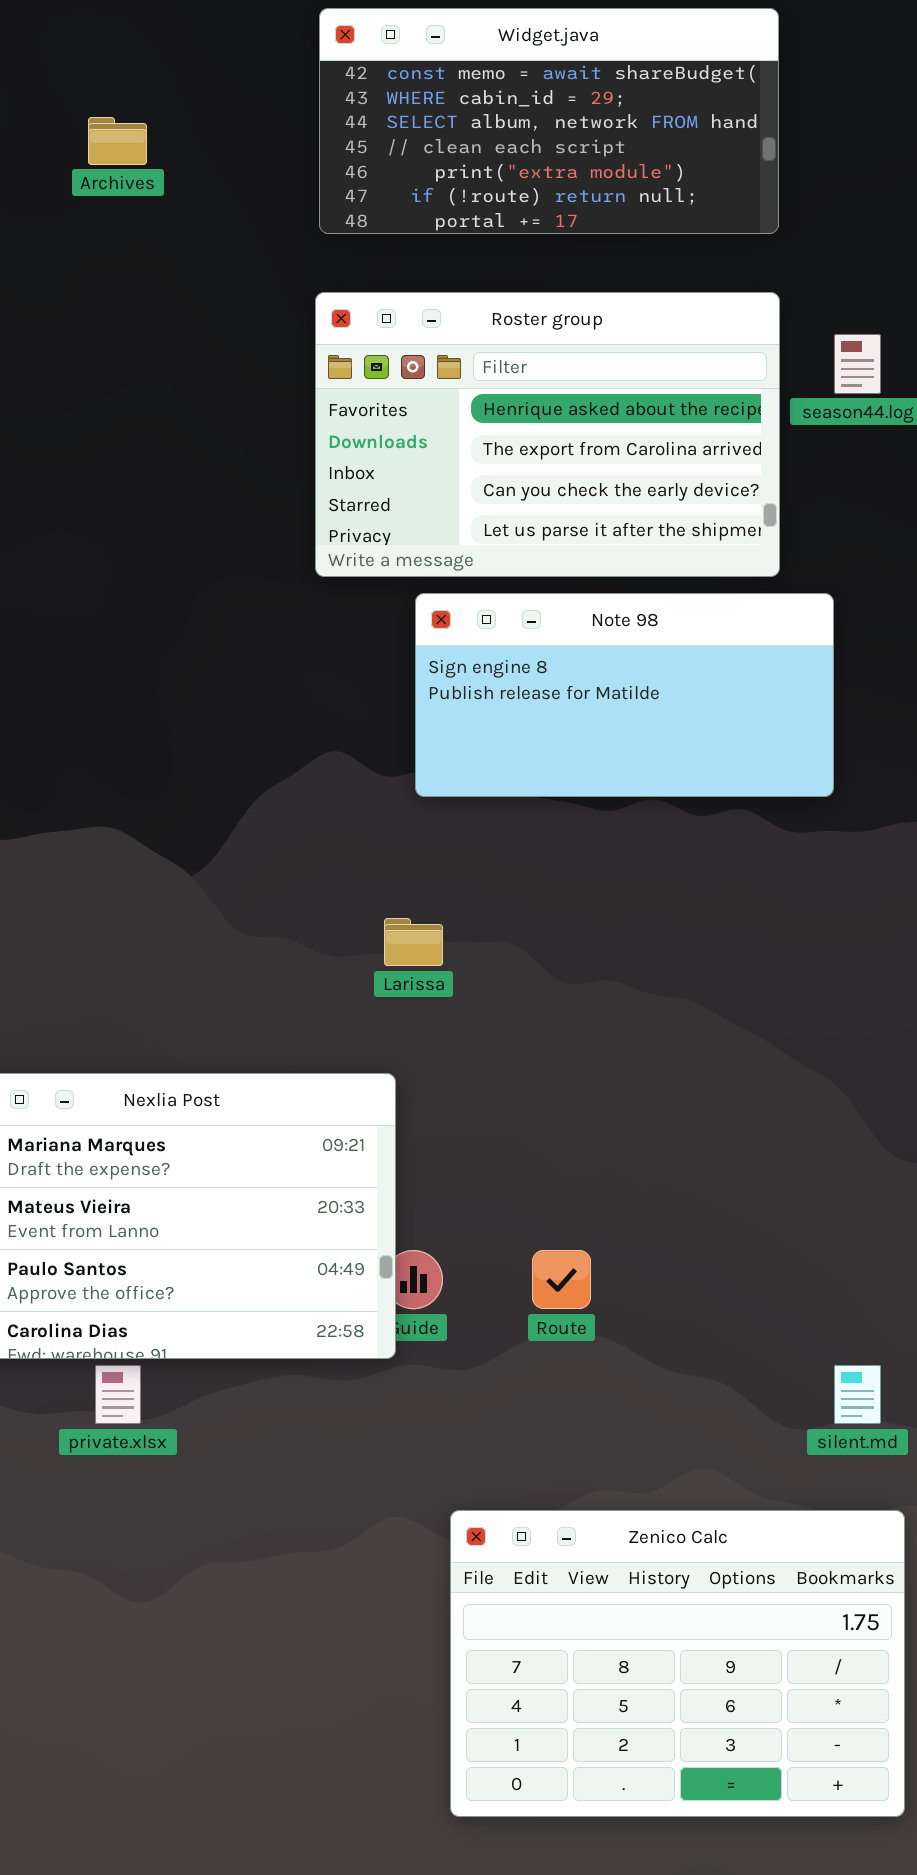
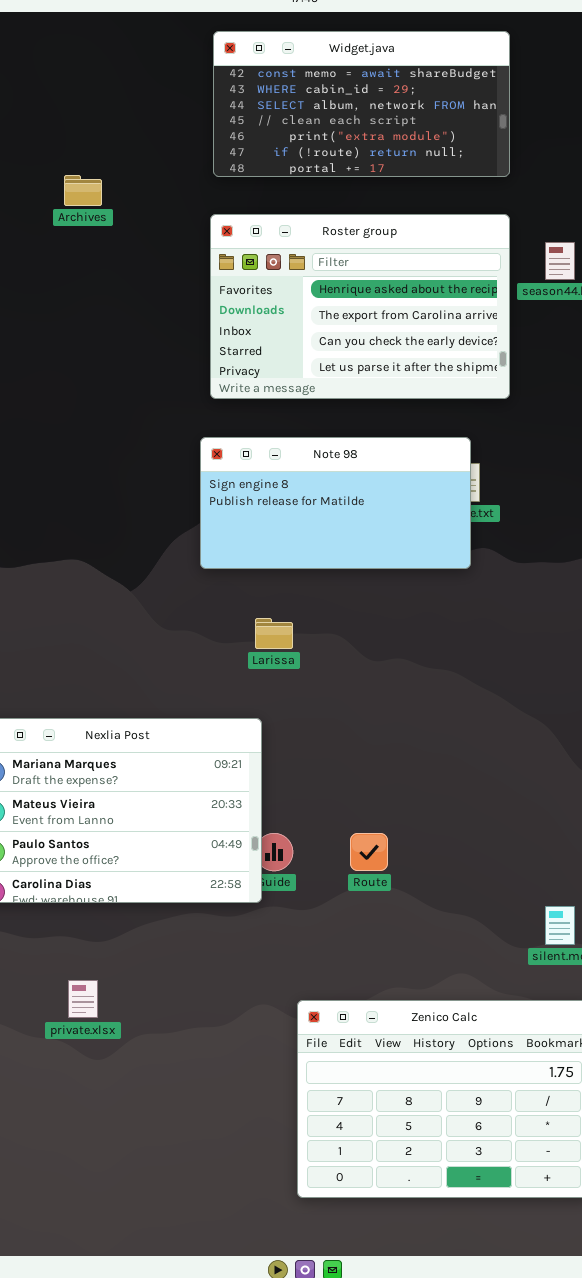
Archives: [88,117,147,165] -> [64,175,102,206], moved
Note 98: [415,593,834,797] -> [200,437,471,569], moved
private.xlsx: [95,1365,141,1424] -> [68,980,98,1018], moved

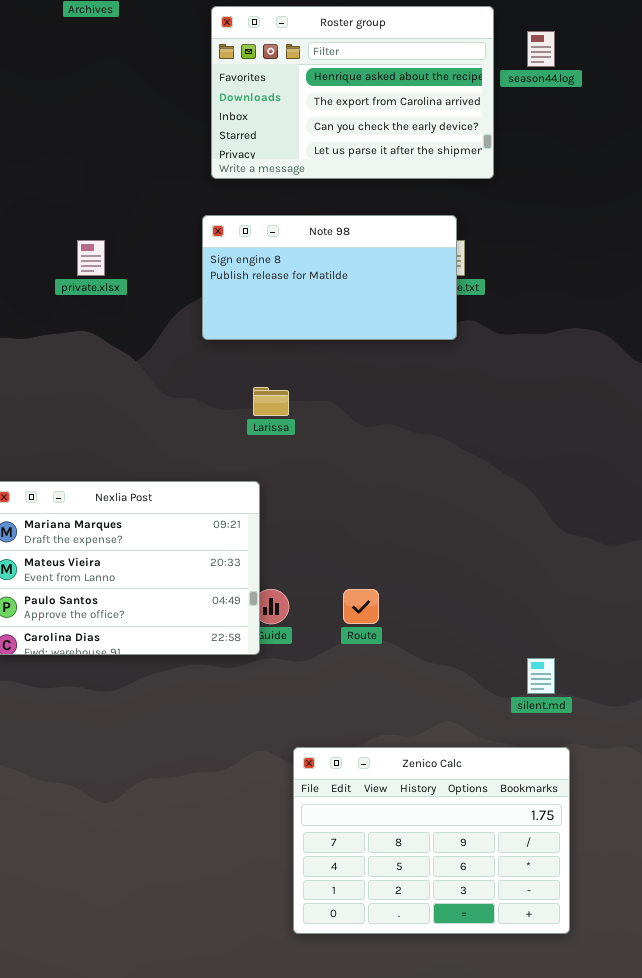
private.xlsx: [68,980,98,1018] -> [77,240,105,276], moved

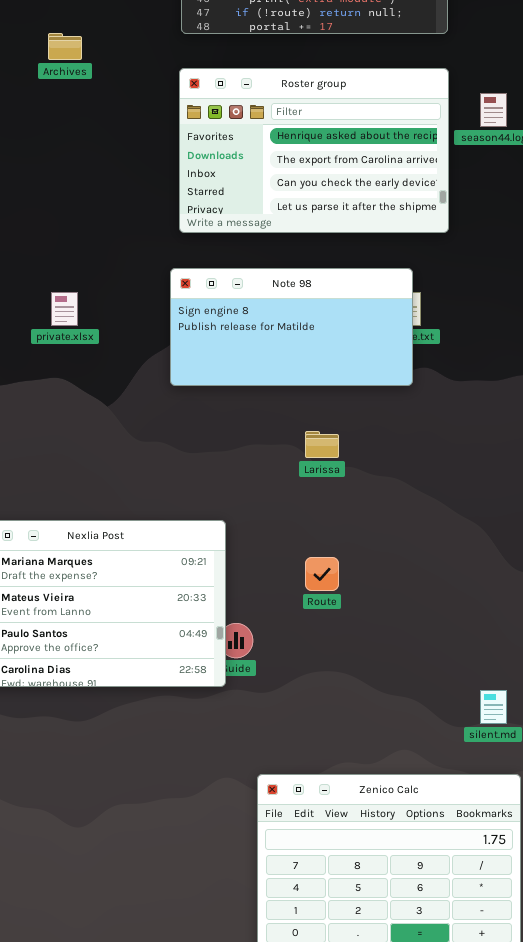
Larissa: [253,387,289,416] -> [305,431,339,458], moved
Route: [343,589,379,624] -> [305,557,339,591], moved

